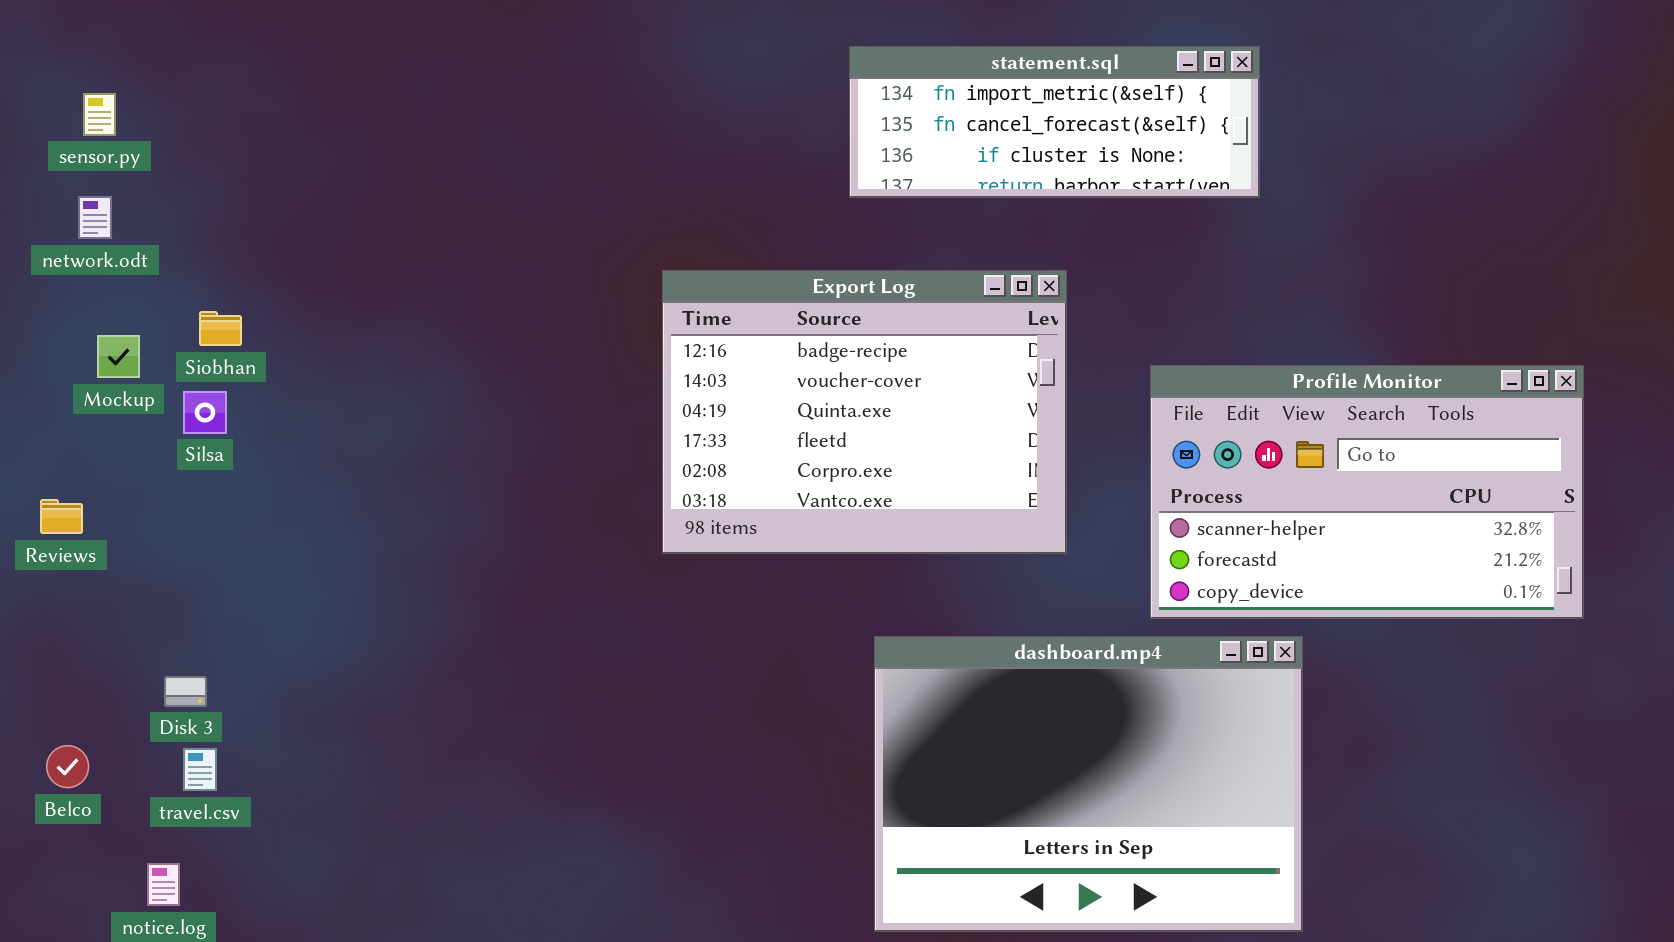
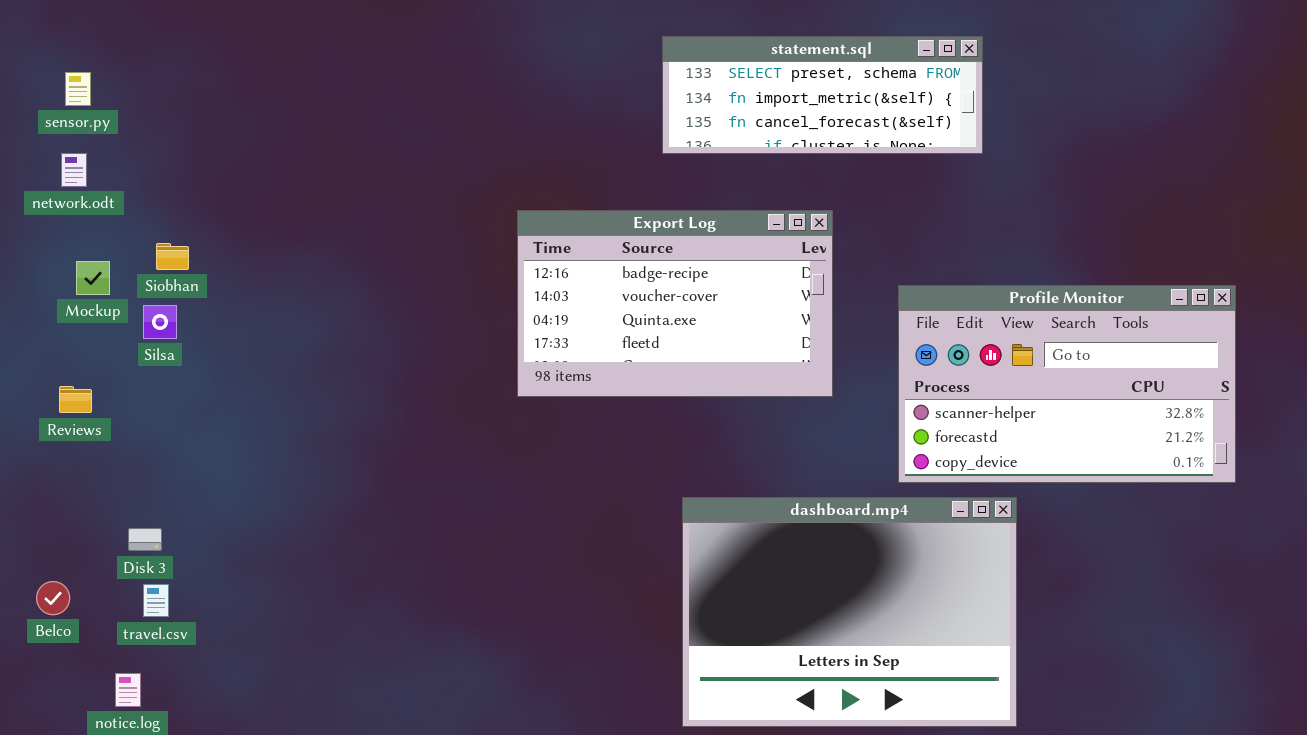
statement.sql: [849,46,1260,198] -> [662,36,983,154], scrolled up 1 row
Export Log: [662,270,1067,554] -> [517,210,833,397], resized
Reviews: [40,499,83,534] -> [59,386,92,413], moved

